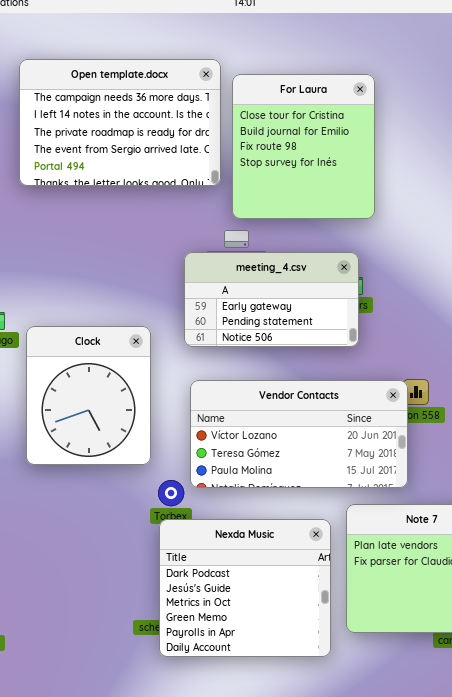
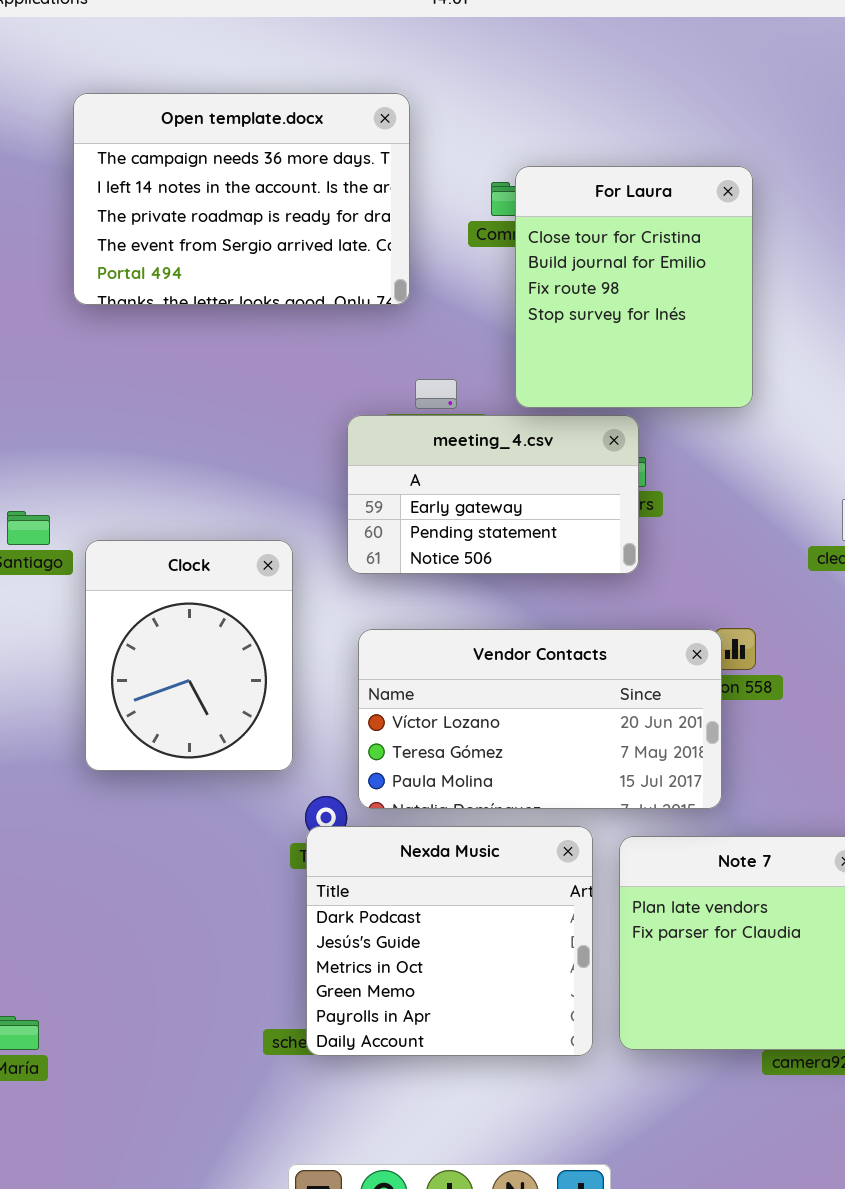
For Laura: [232,74,375,219] -> [515,166,753,408], moved
Nexda Music: [159,519,331,657] -> [306,826,593,1056], moved

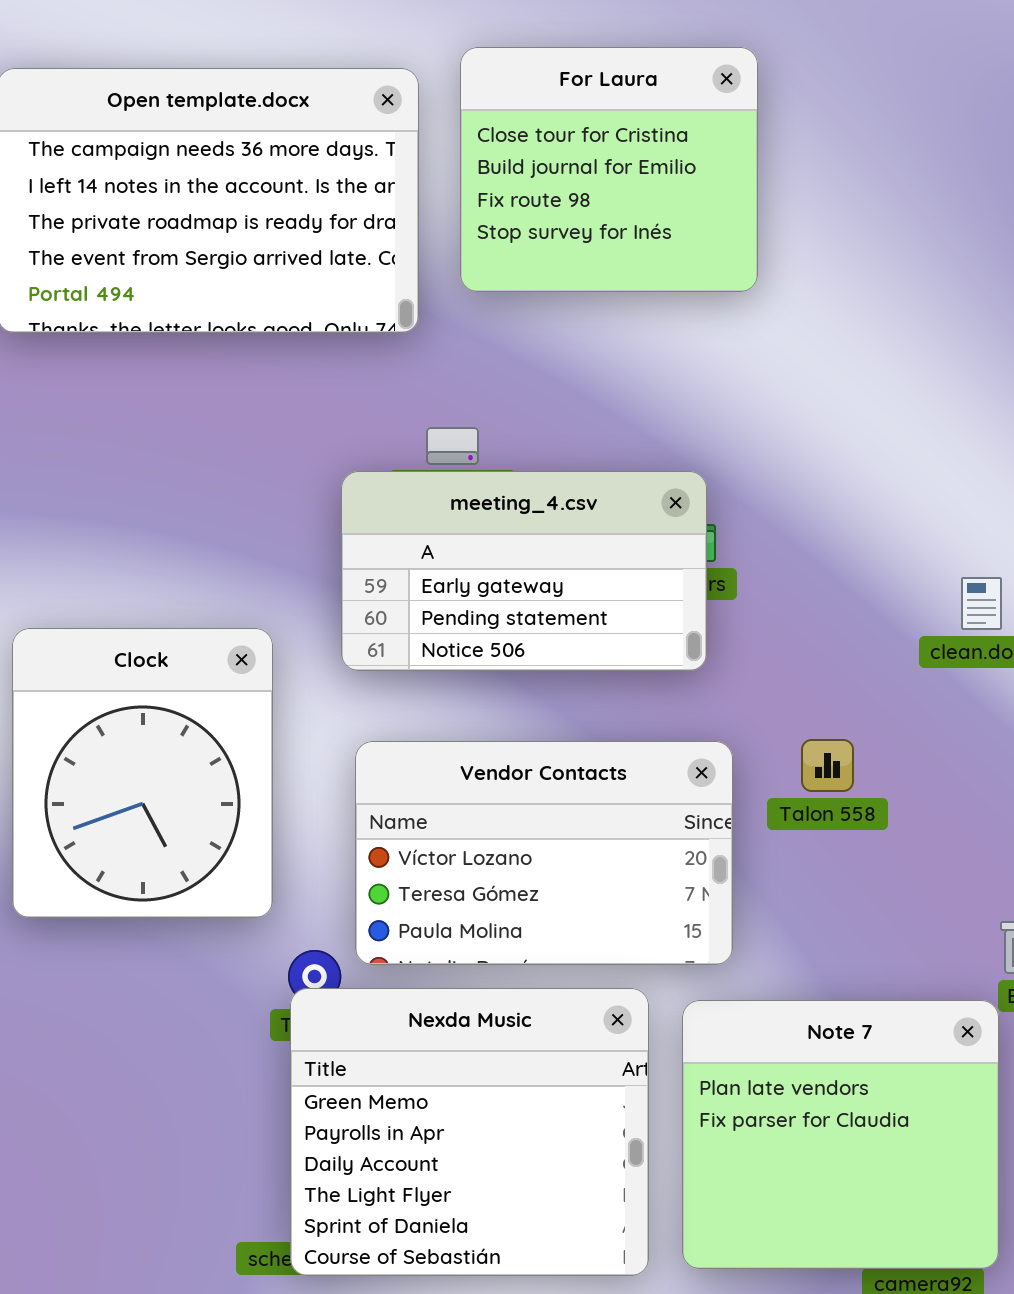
For Laura: [515,166,753,408] -> [460,47,758,292], moved, resized
Vendor Contacts: [358,629,722,809] -> [355,741,733,965], resized
Nexda Music: [306,826,593,1056] -> [290,988,649,1276], scrolled down 3 rows

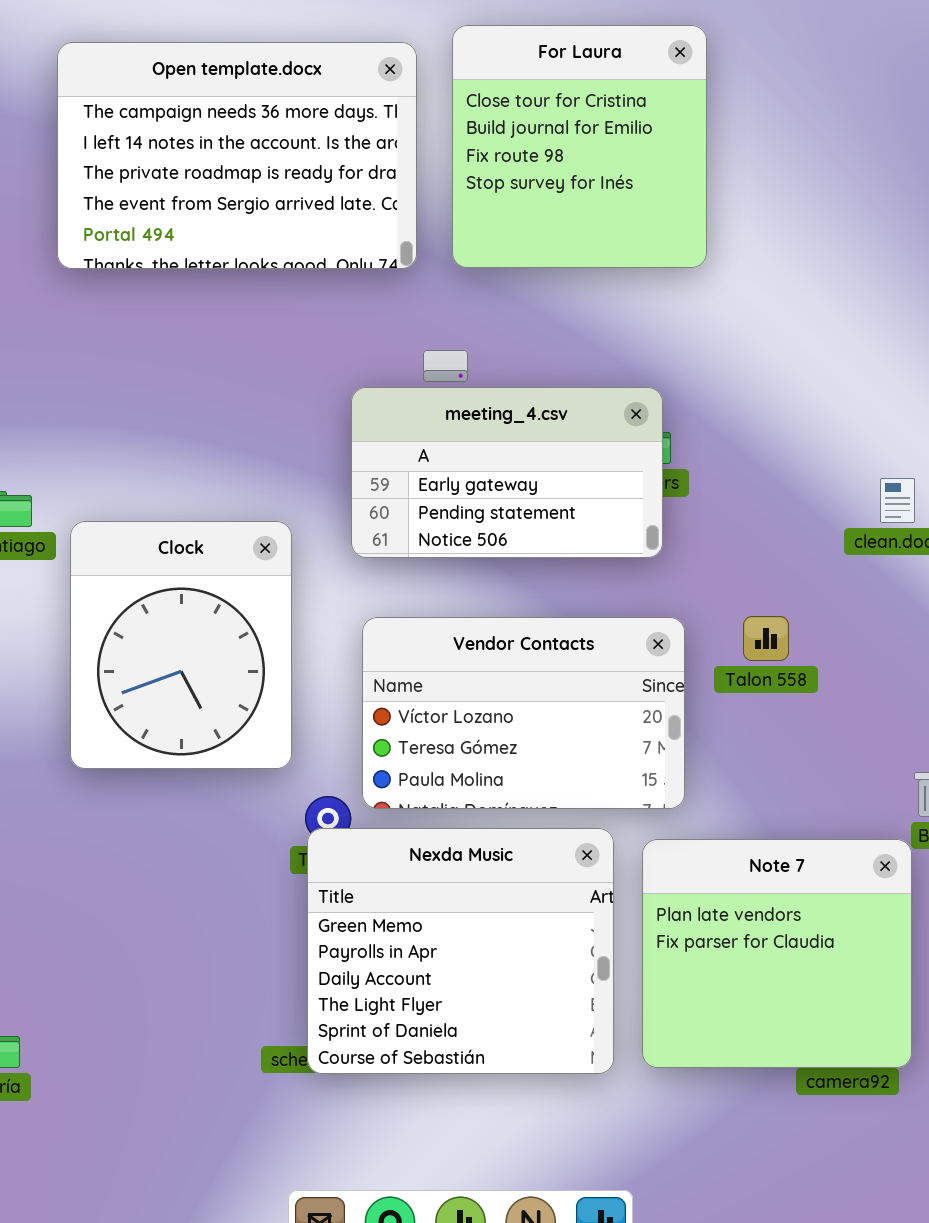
For Laura: [460,47,758,292] -> [452,25,707,268], resized

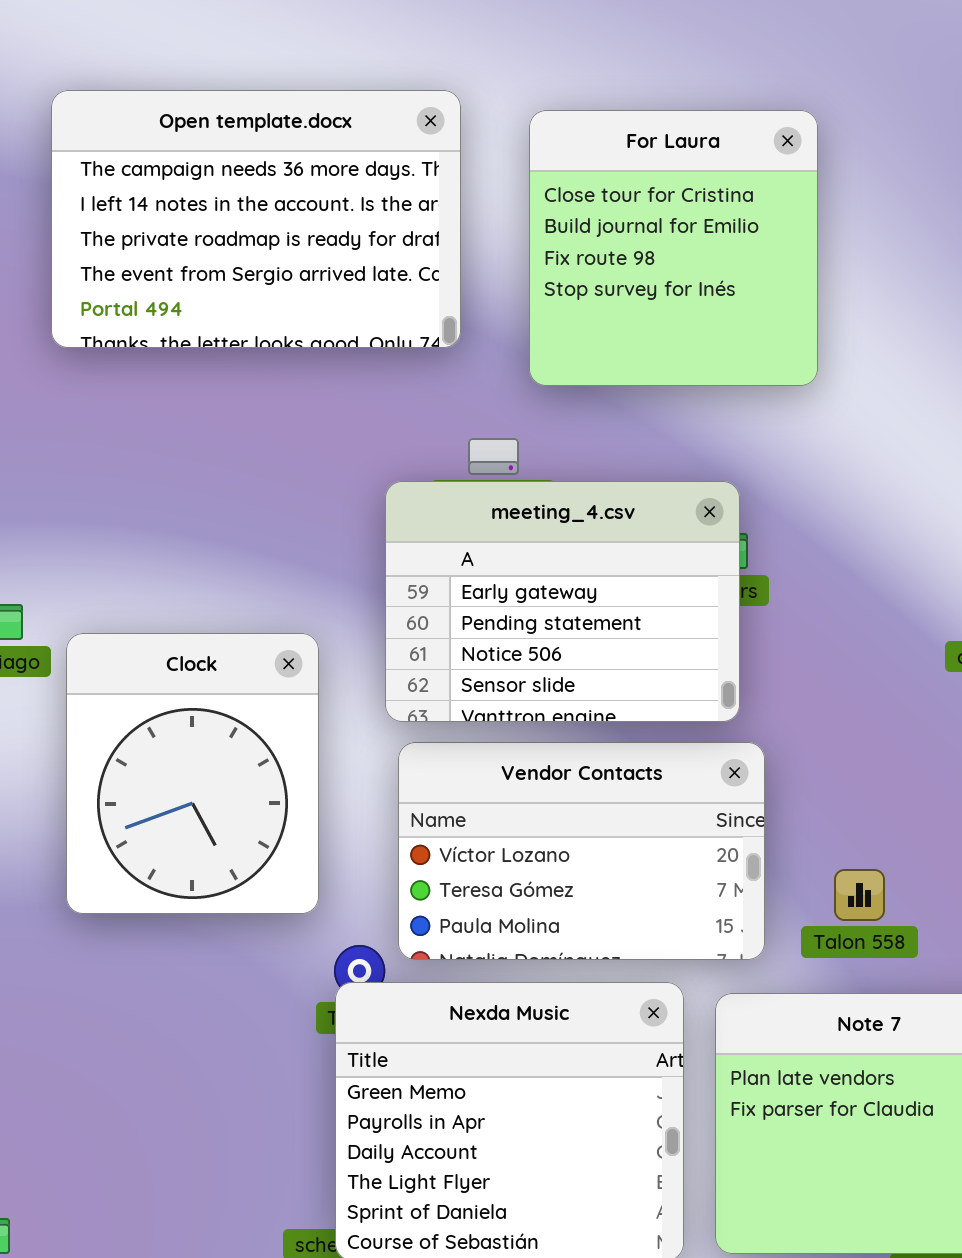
For Laura: [452,25,707,268] -> [529,110,818,386], moved
meeting_4.csv: [351,387,663,558] -> [385,481,740,722], resized
Talon 558: [743,616,789,661] -> [834,869,885,921], moved

